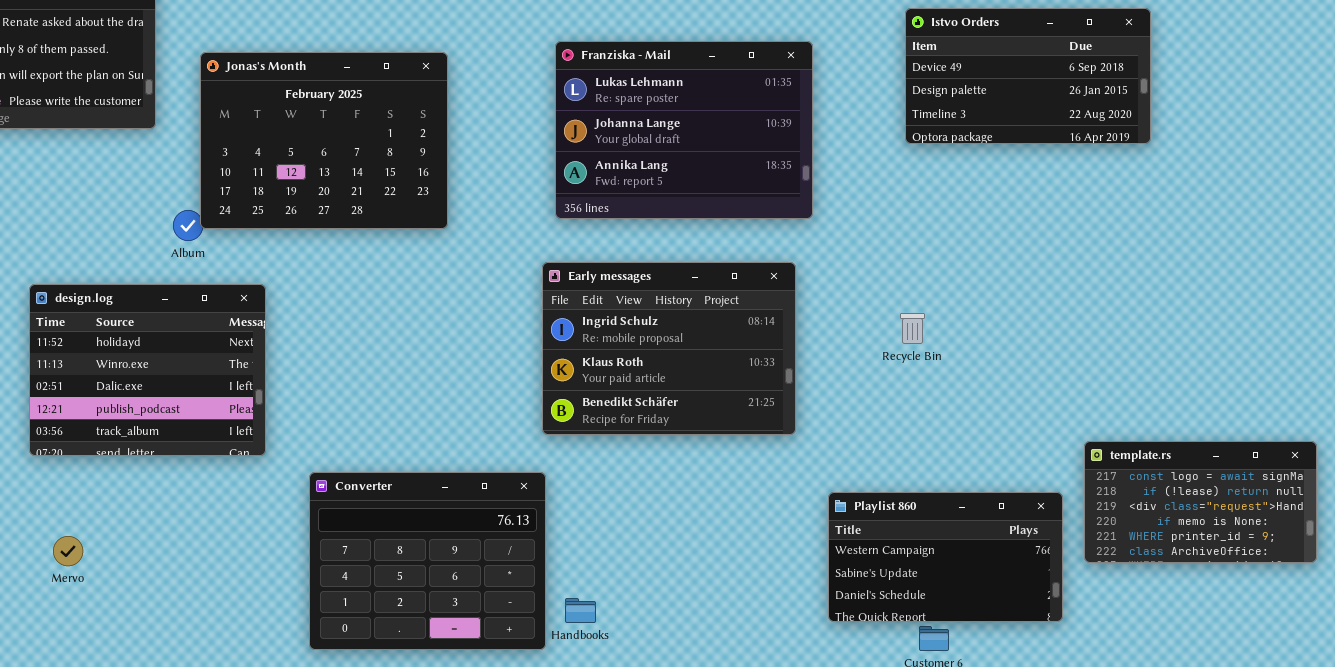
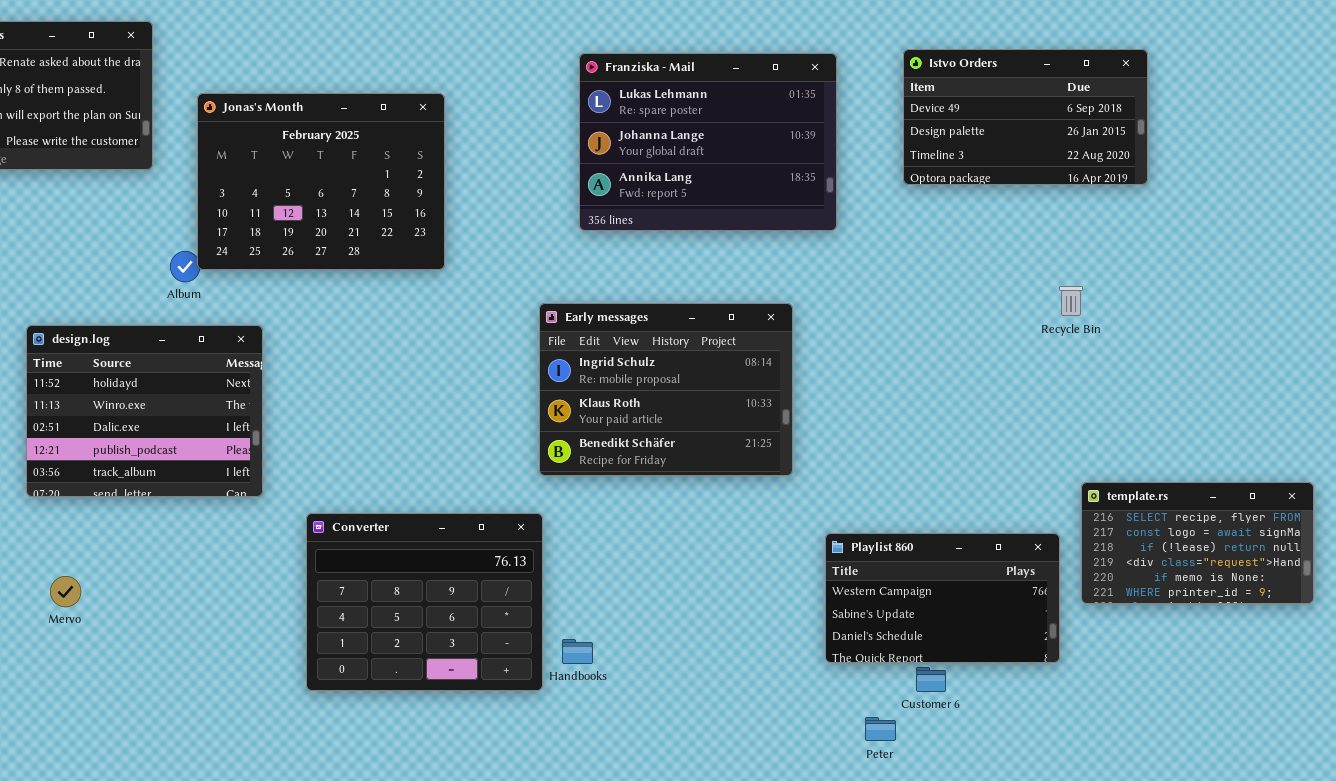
Franziska - Mail: [555,41,813,219] -> [579,53,837,231], moved
Recycle Bin: [900,313,925,344] -> [1059,286,1083,316], moved
template.rs: [1084,441,1317,563] -> [1081,482,1314,604], scrolled up 1 row

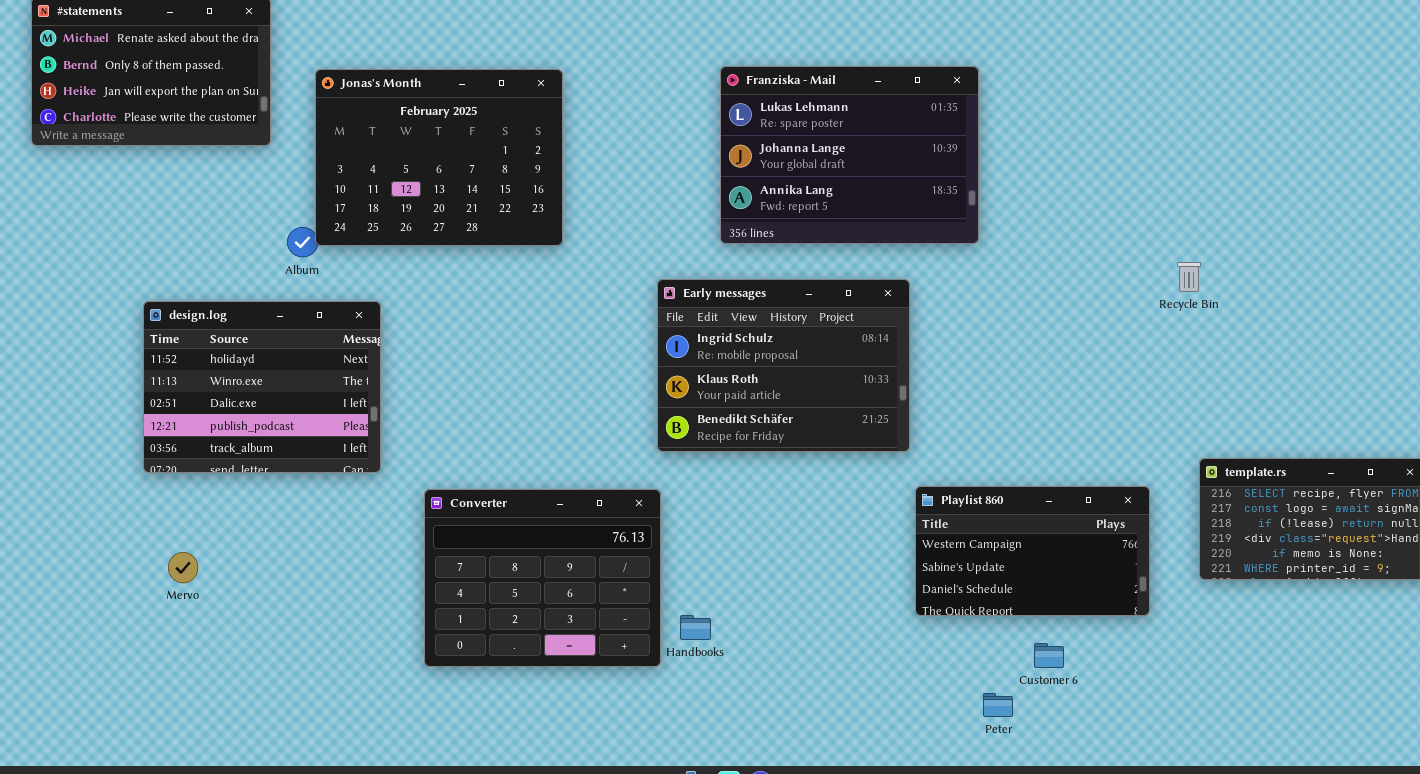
Istvo Orders: [903,49,1148,185] -> none, closed
Franziska - Mail: [579,53,837,231] -> [720,66,979,244], moved
Playlist 860: [825,533,1060,663] -> [915,486,1150,616], moved

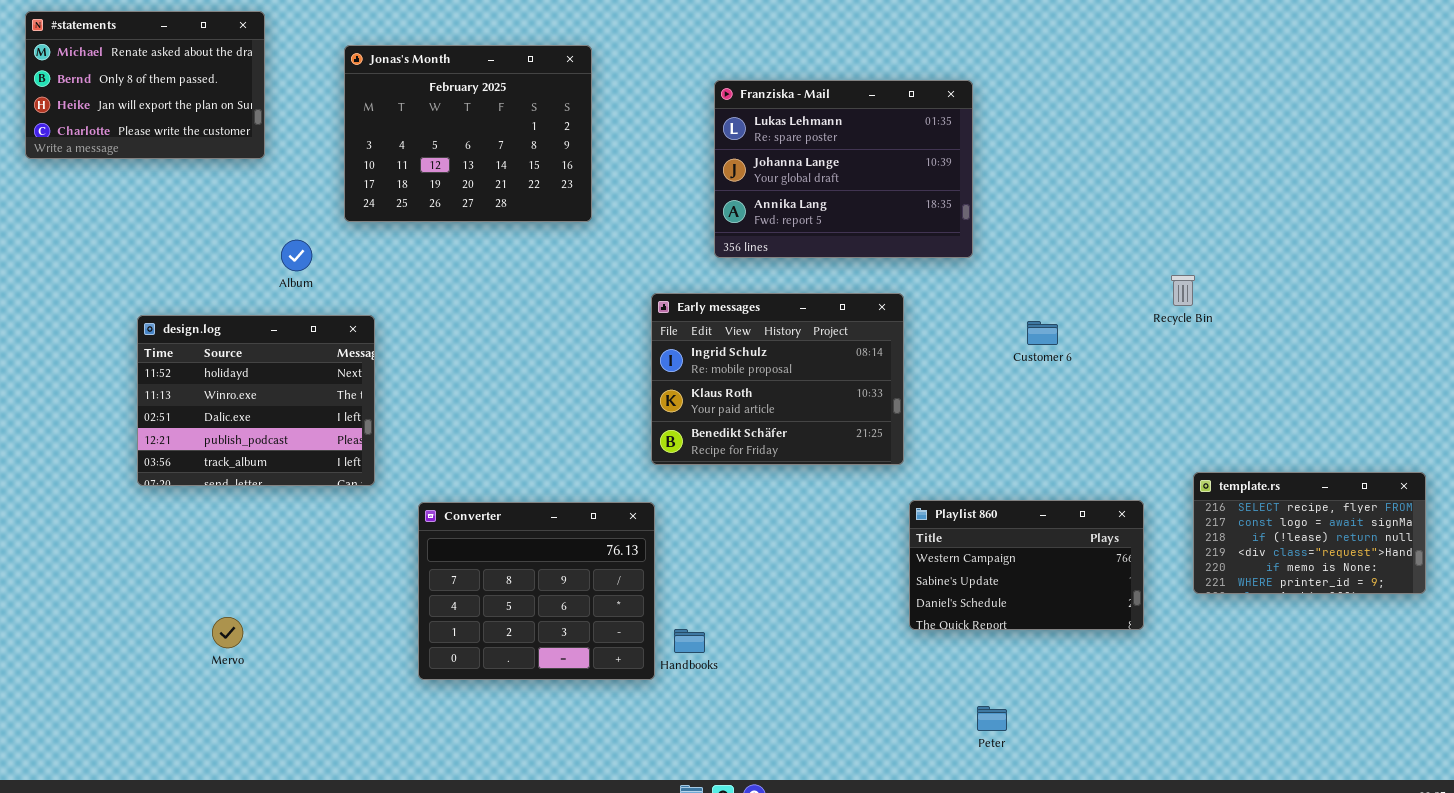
Jonas's Month: [315,69,563,246] -> [344,45,592,222], moved
Mervo: [168,552,198,583] -> [212,617,243,648], moved
Customer 6: [1034,643,1064,668] -> [1027,321,1058,345], moved

